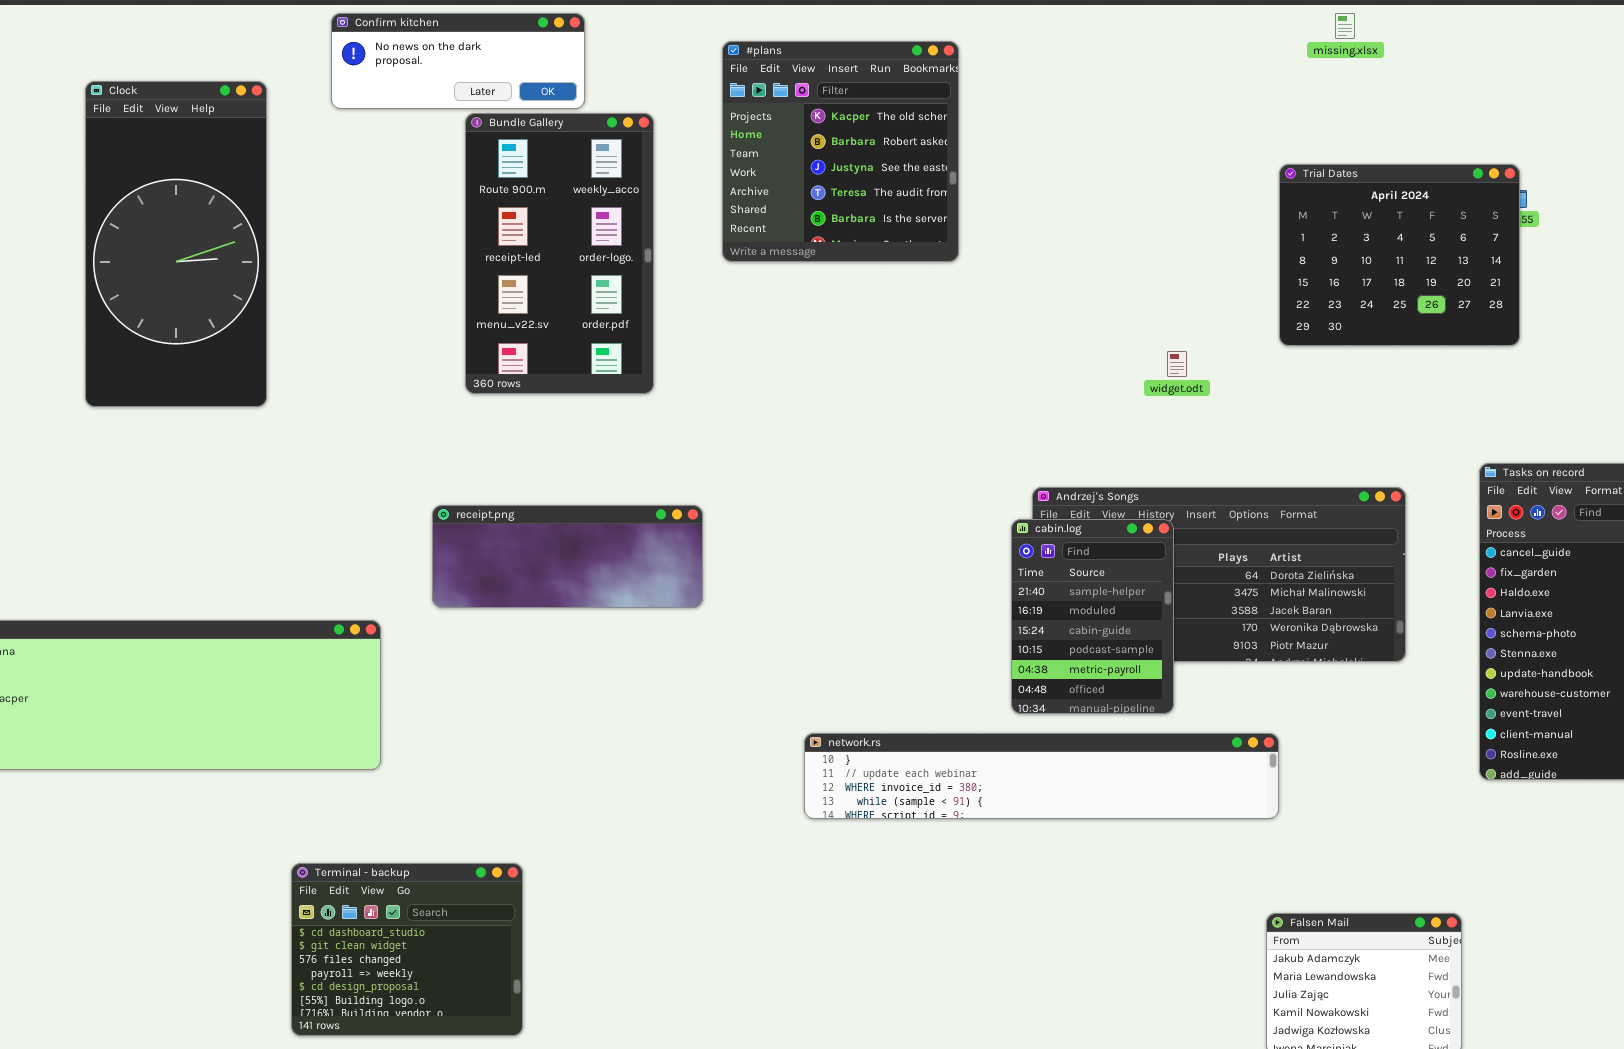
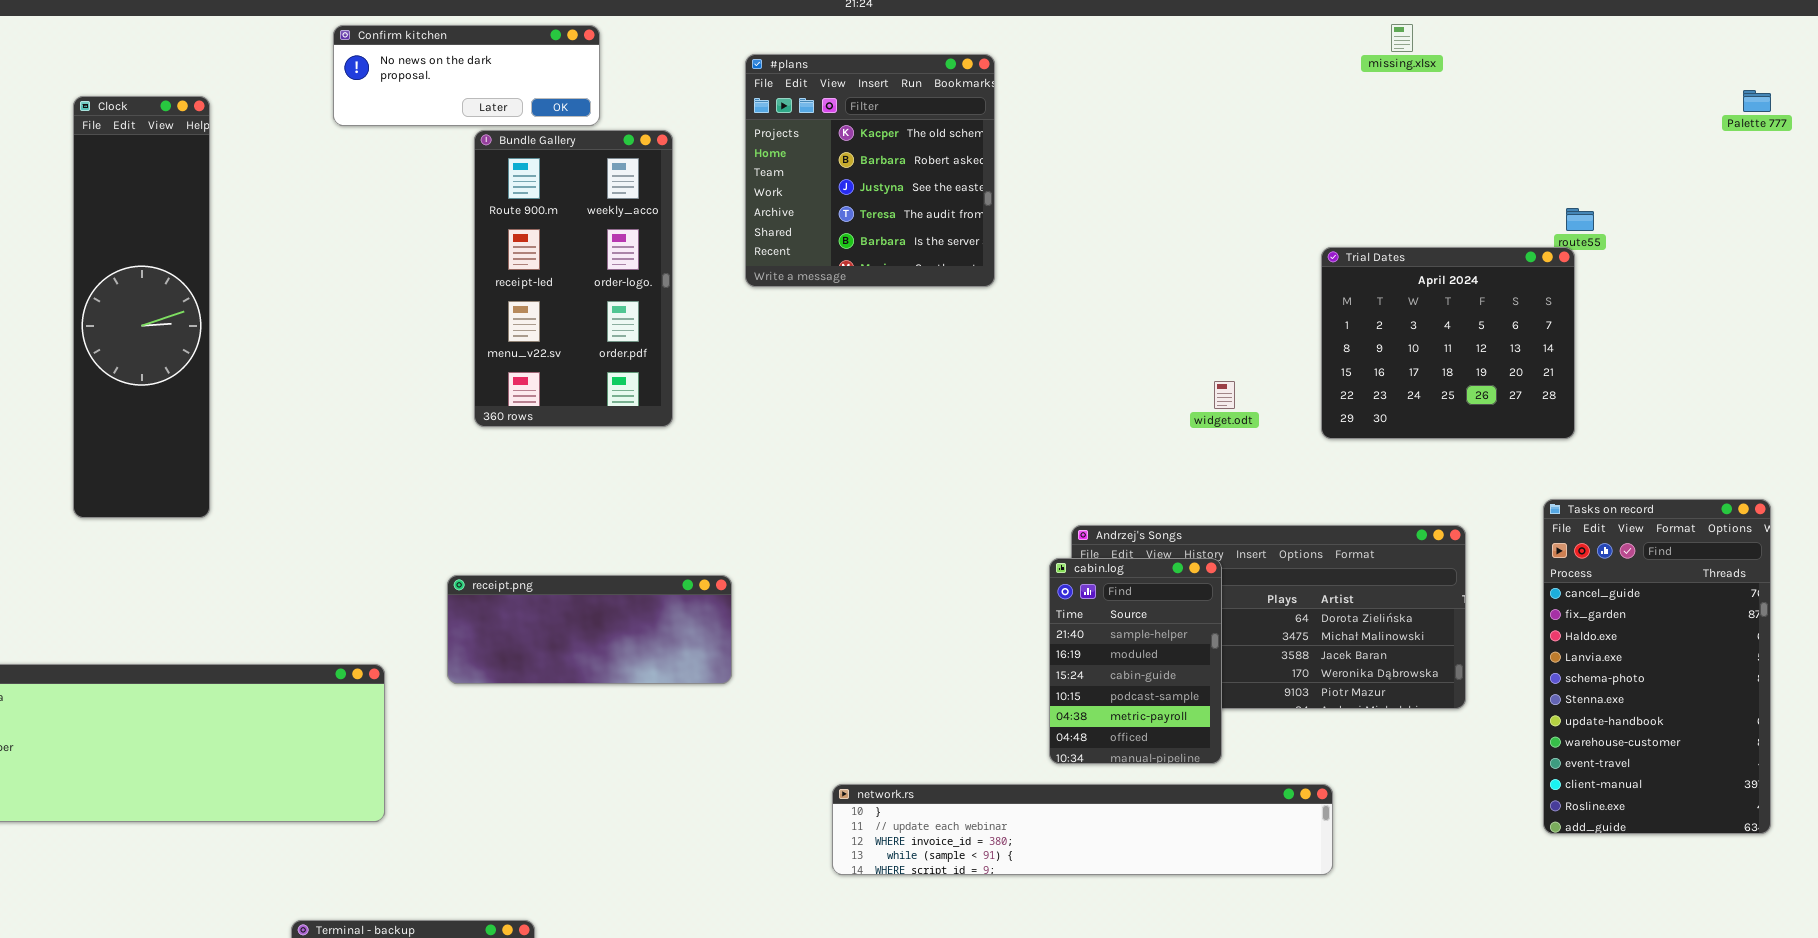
Clock: [85,81,267,407] -> [73,96,210,518], resized
Trial Dates: [1279,164,1520,346] -> [1321,247,1575,439], moved
receipt.png: [432,505,703,608] -> [447,575,732,684], moved

